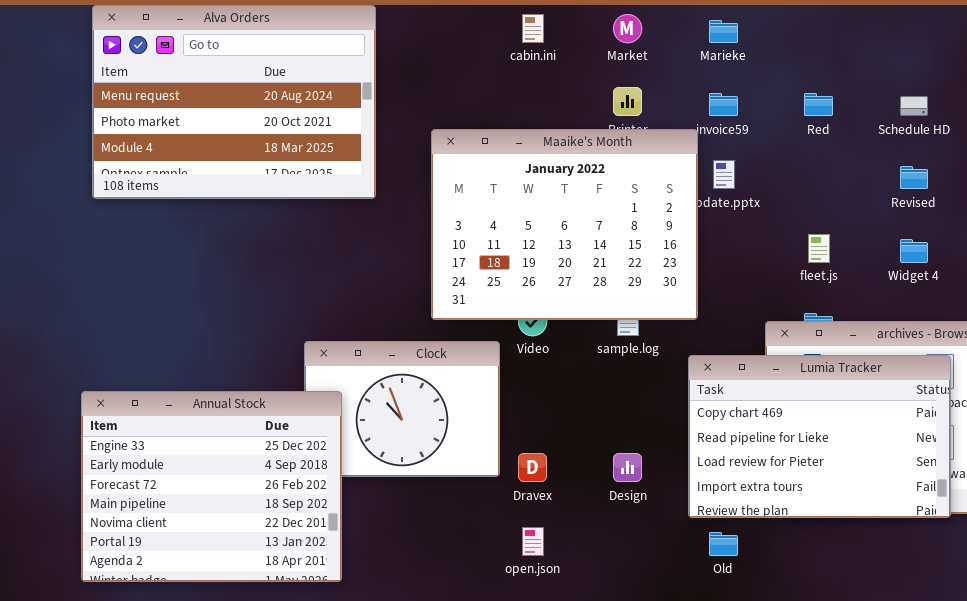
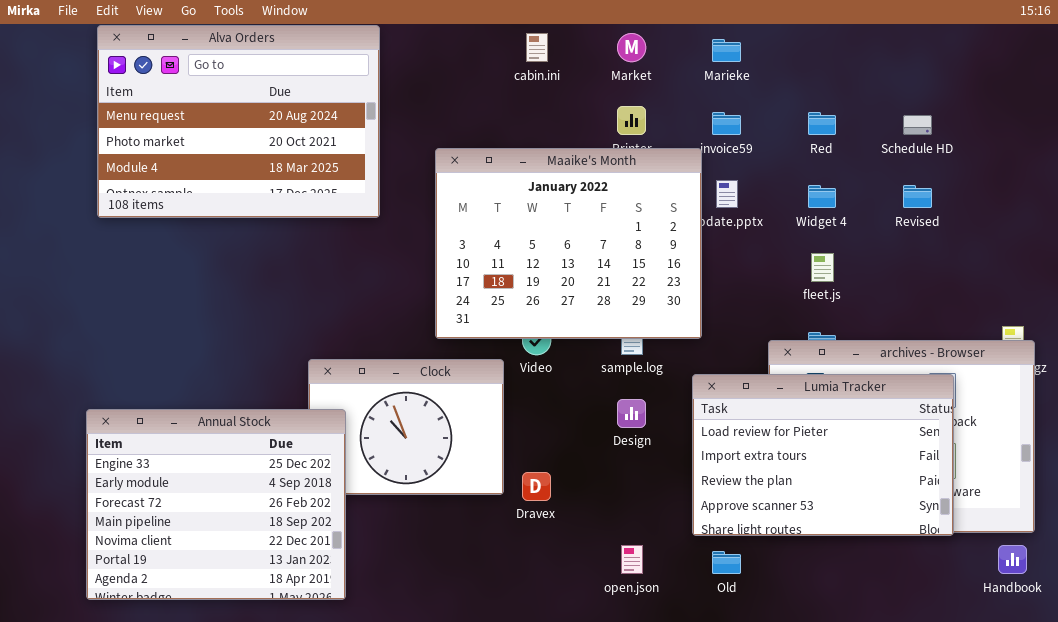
Widget 4: [900,239,928,263] -> [808,185,836,208], moved
Lumia Tracker: [688,355,951,518] -> [692,374,954,536], scrolled down 2 rows
Design: [613,453,642,482] -> [617,399,646,428], moved
open.json: [522,527,544,556] -> [621,545,643,574], moved

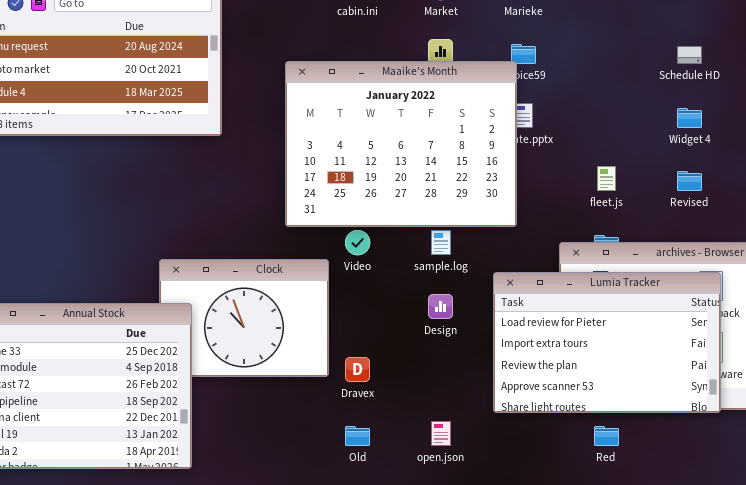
Red: [808,112,836,135] -> [594,426,619,446], moved
Maaike's Month: [435,148,702,339] -> [285,61,517,227], moved
Widget 4: [808,185,836,208] -> [677,108,702,128], moved
Revised: [903,185,932,208] -> [677,171,702,191], moved
Old: [712,551,741,574] -> [345,426,370,446], moved

